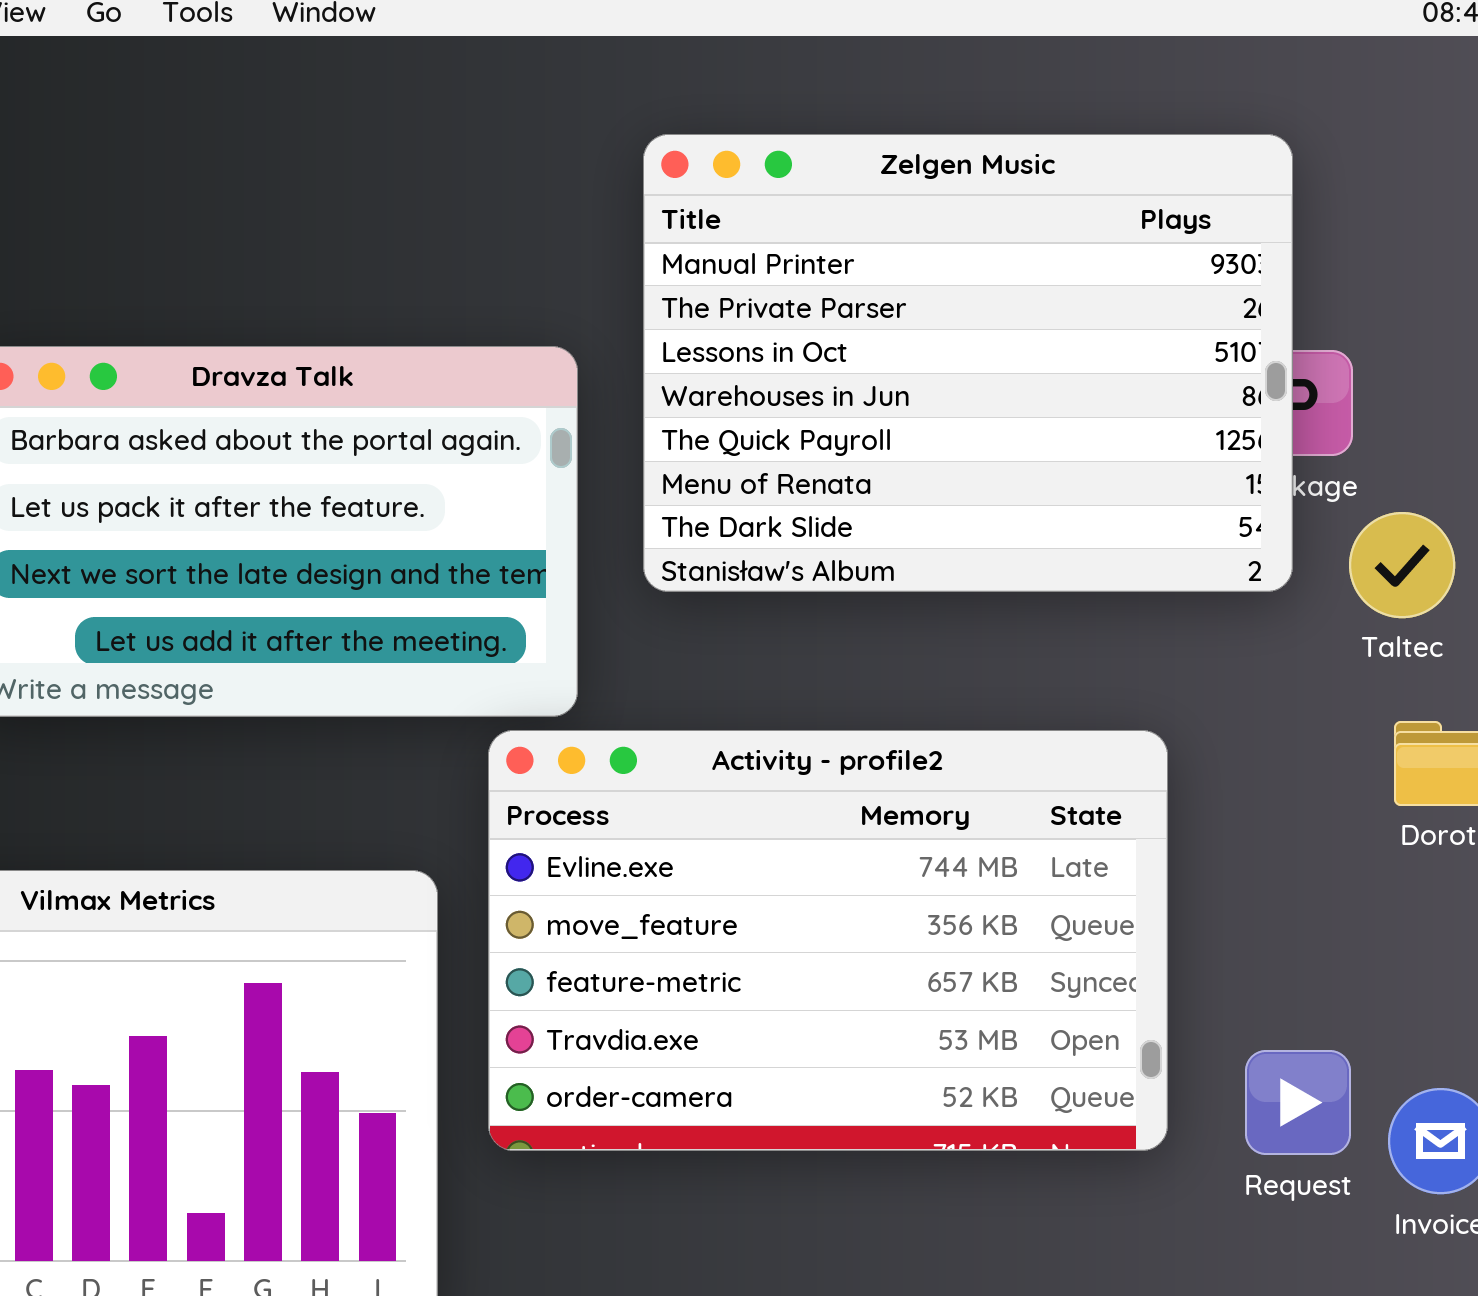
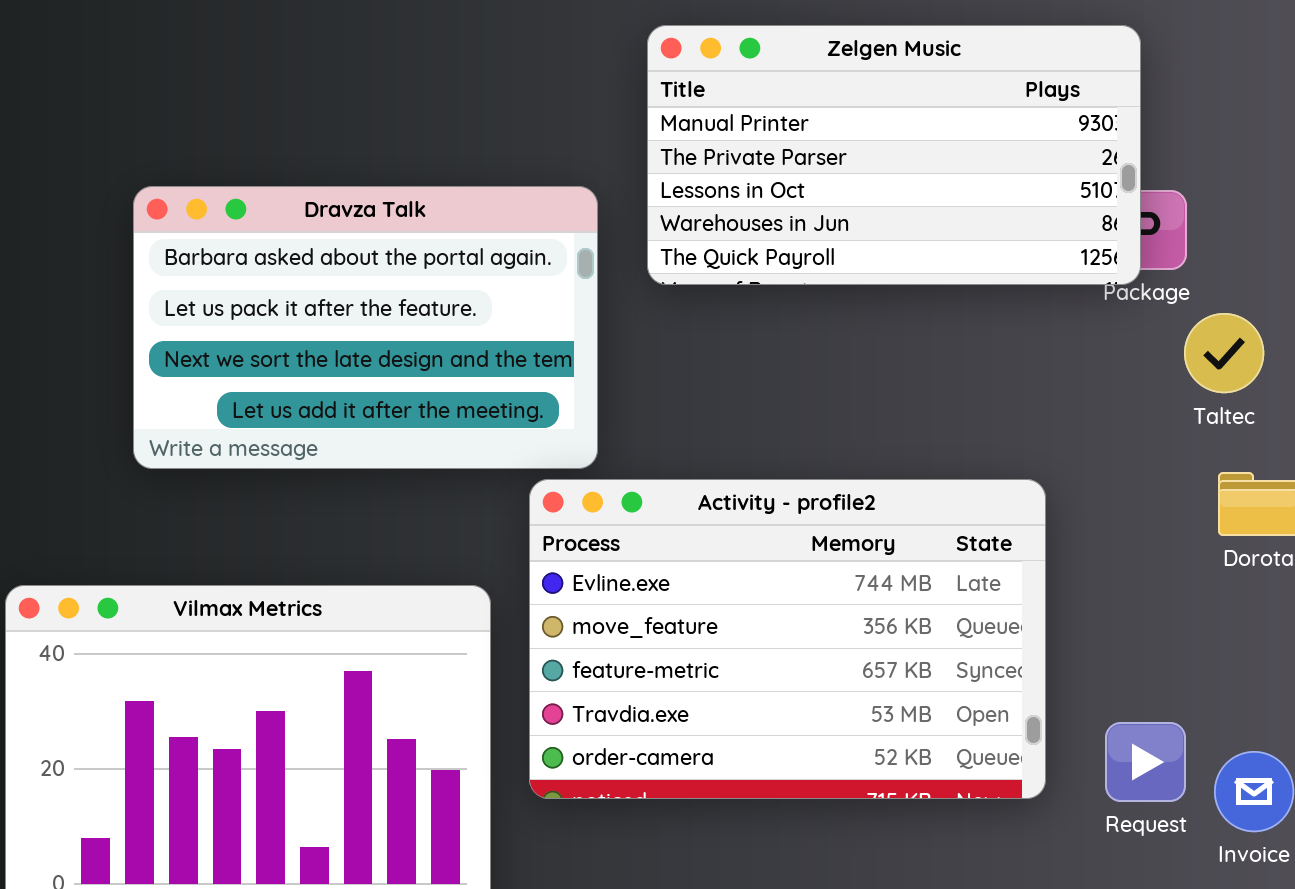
Zelgen Music: [643,134,1293,592] -> [647,25,1141,285], resized

